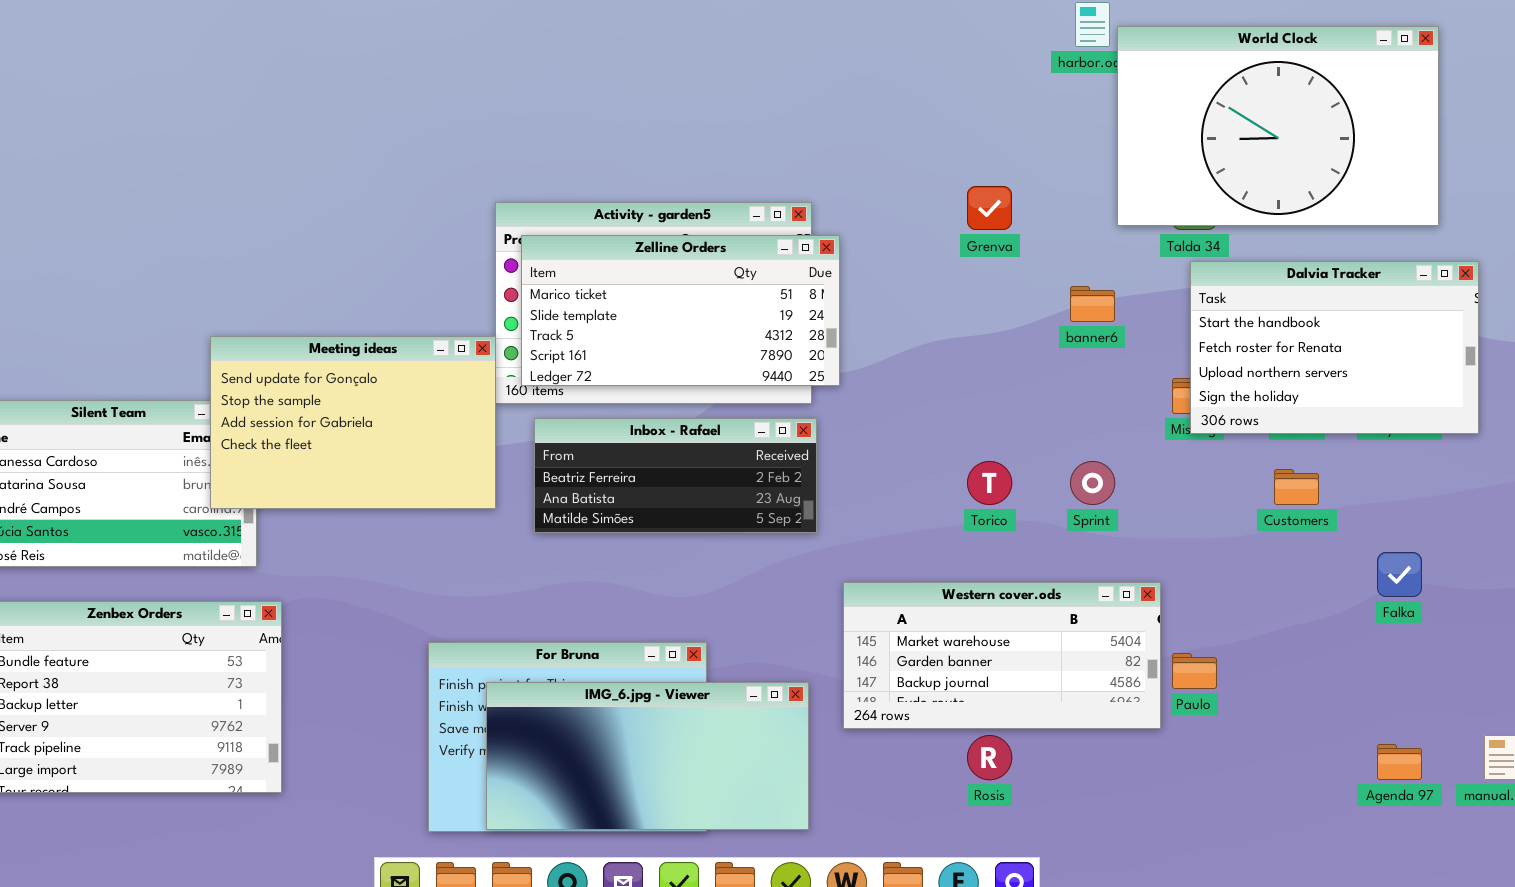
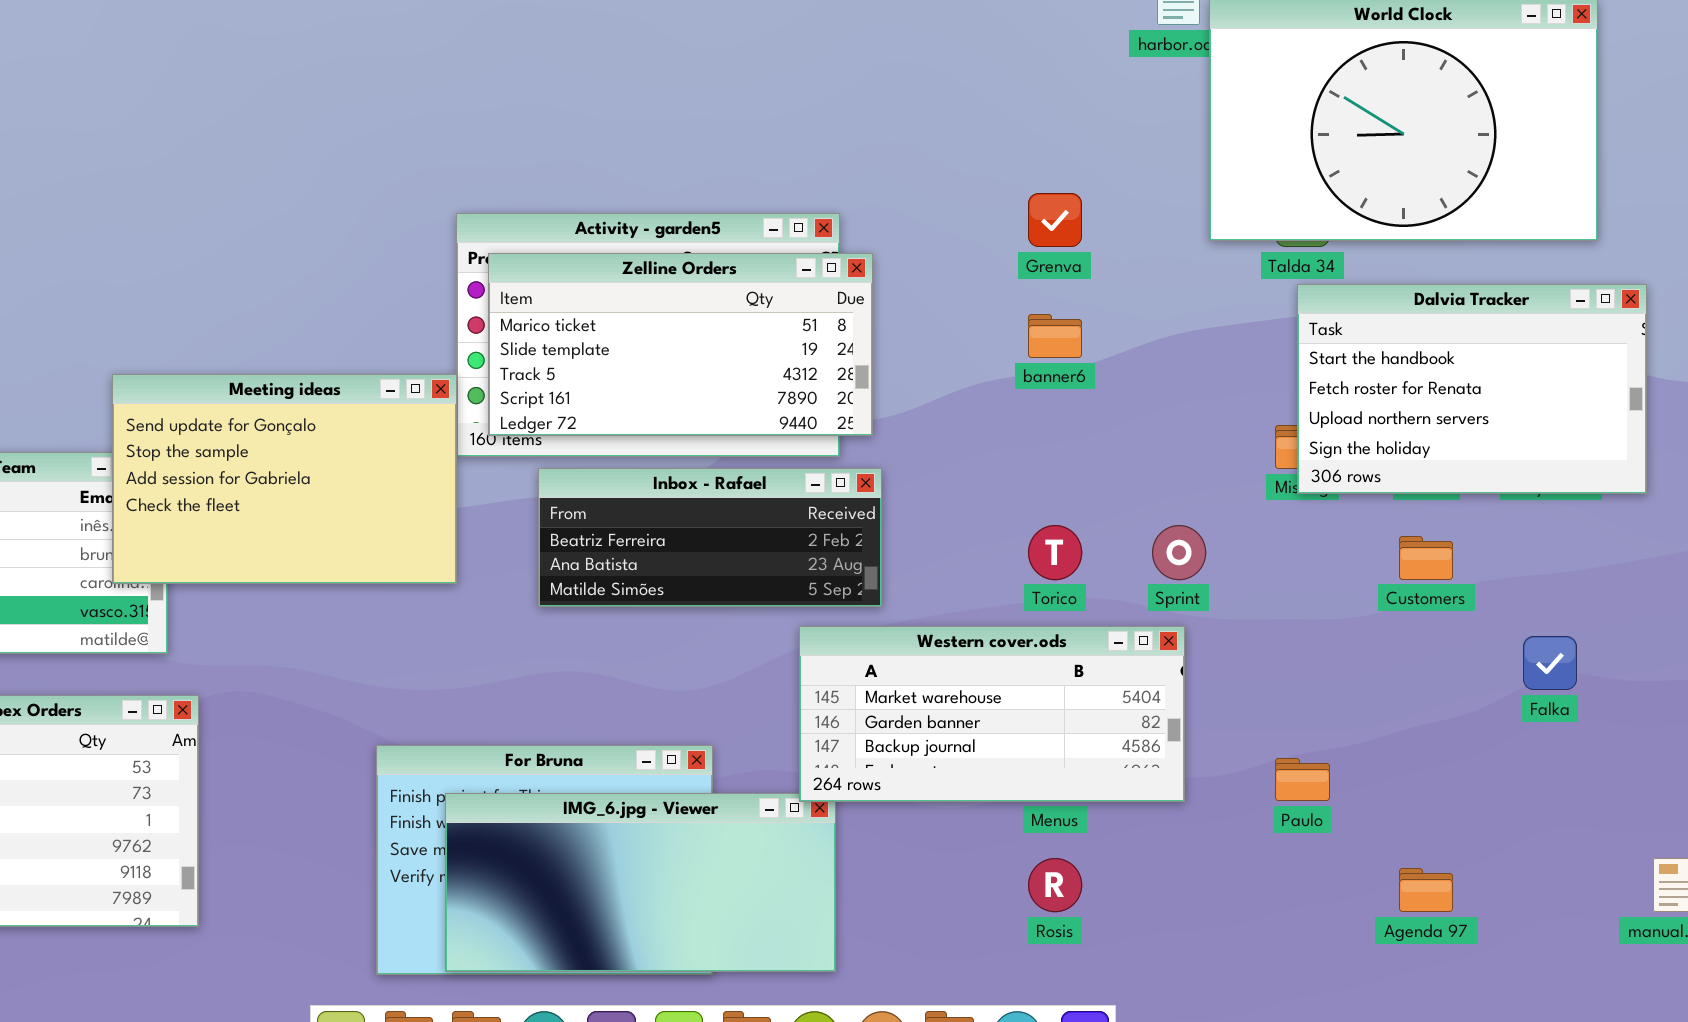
banner6: [1070,286,1115,322] -> [1028,314,1082,358], moved
Inbox - Rafael: [534,418,817,533] -> [538,468,882,607], moved
Western cover.ods: [843,582,1161,729] -> [799,626,1185,802], moved
Agenda 97: [1377,744,1422,780] -> [1399,868,1453,912], moved

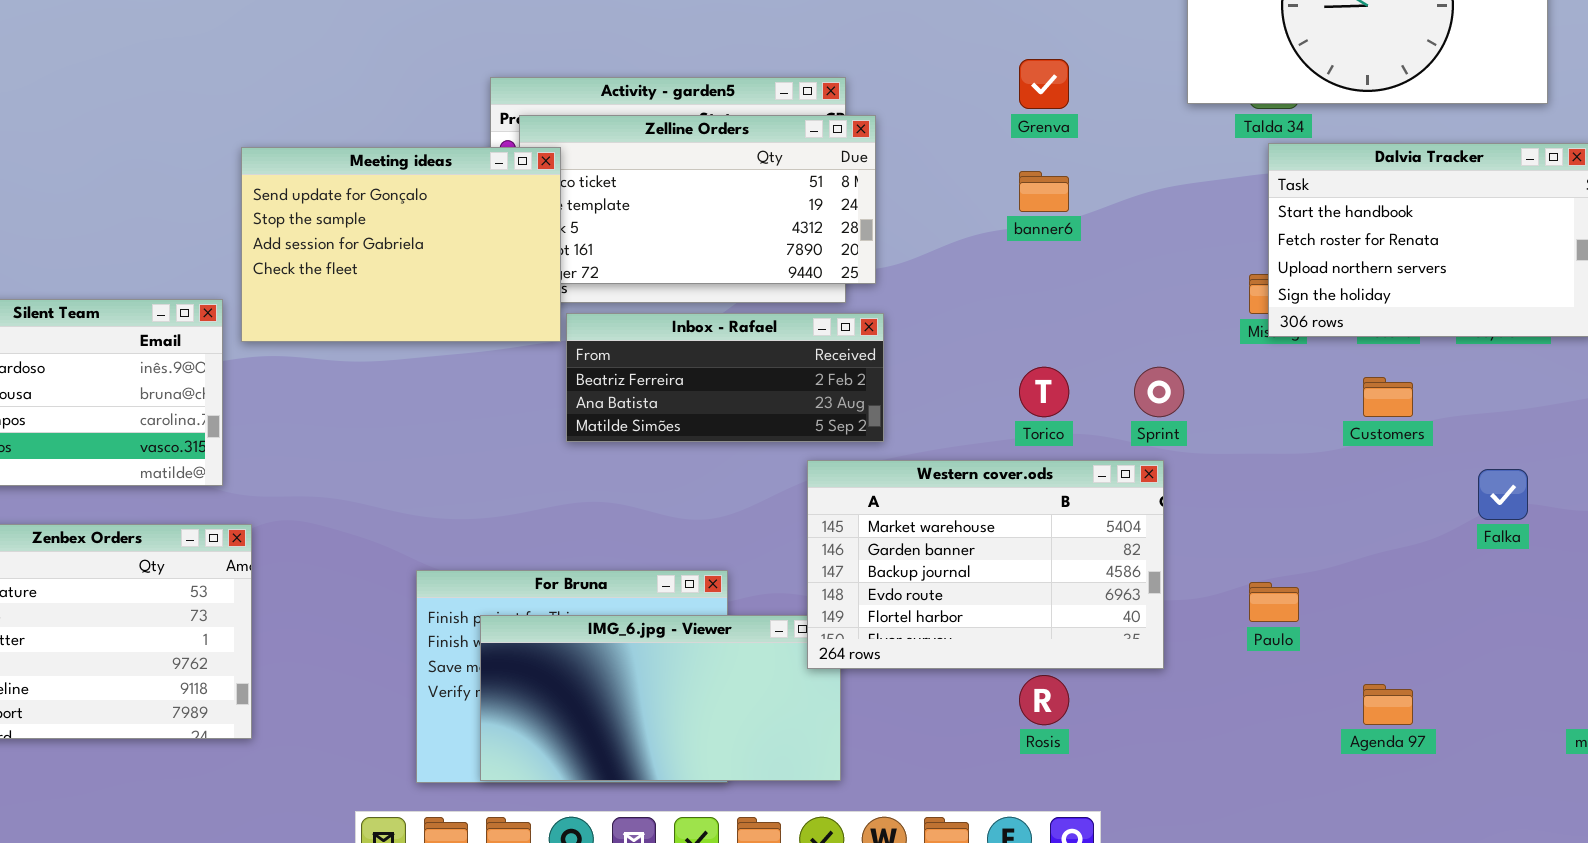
Meeting ideas: [112,374,457,584] -> [241,147,561,342], moved
Western cover.ods: [799,626,1185,802] -> [807,460,1164,669], resized

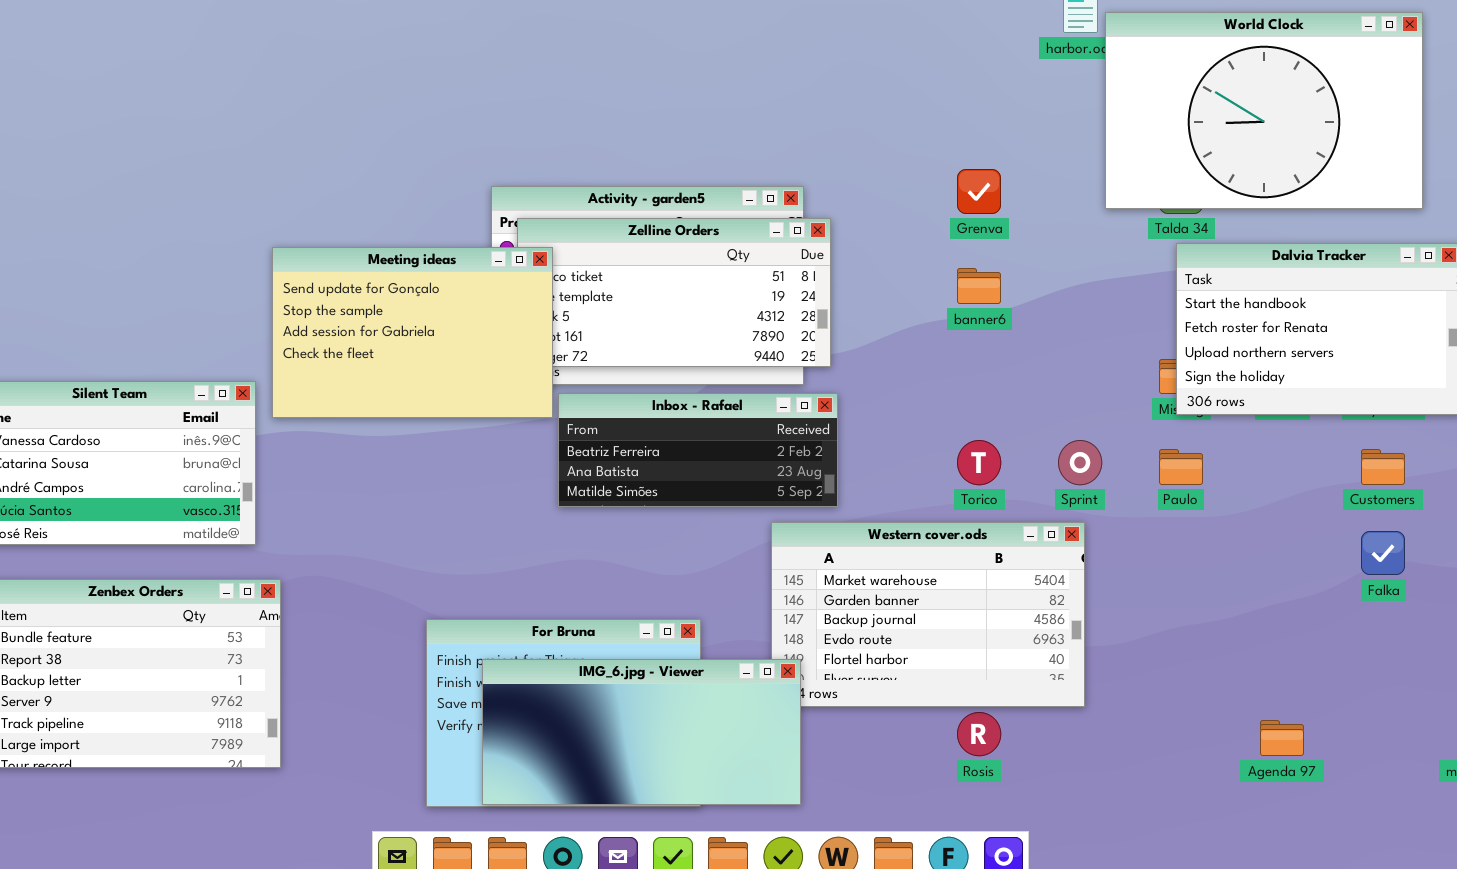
Customers: [1363,377,1413,417] -> [1361,449,1405,485], moved
Paulo: [1249,582,1299,622] -> [1159,449,1203,485], moved
IMG_6.jpg - Viewer: [480,615,841,781] -> [482,659,801,805], raised

